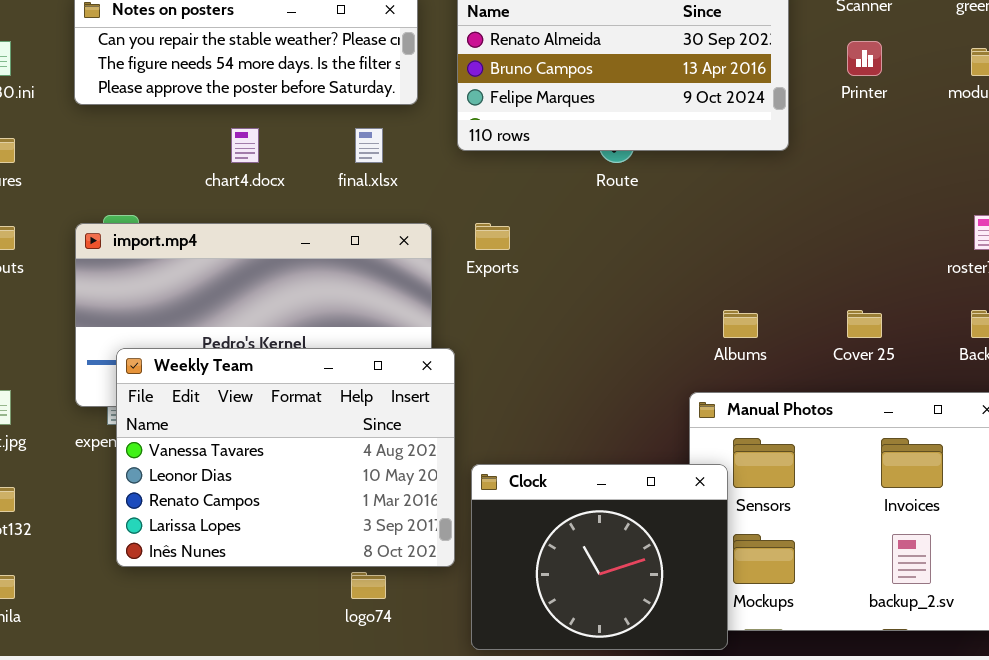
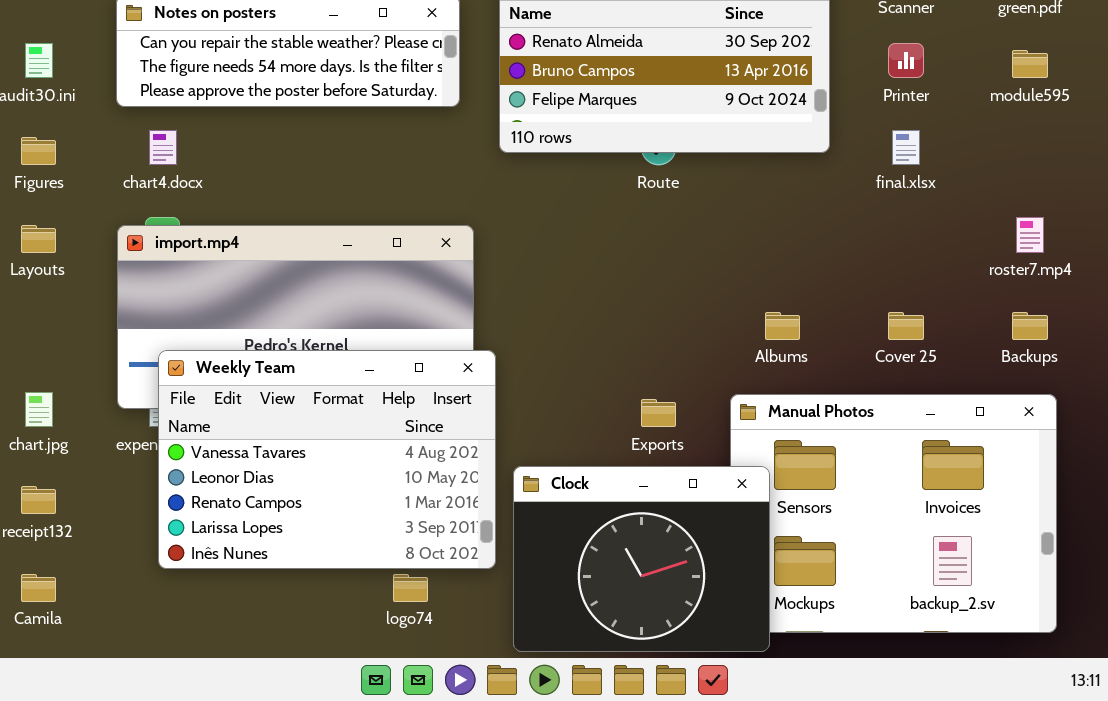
chart4.docx: [231,128,259,163] -> [149,130,177,165], moved
final.xlsx: [355,128,383,163] -> [892,130,920,165], moved
Exports: [475,223,510,250] -> [641,399,676,427], moved

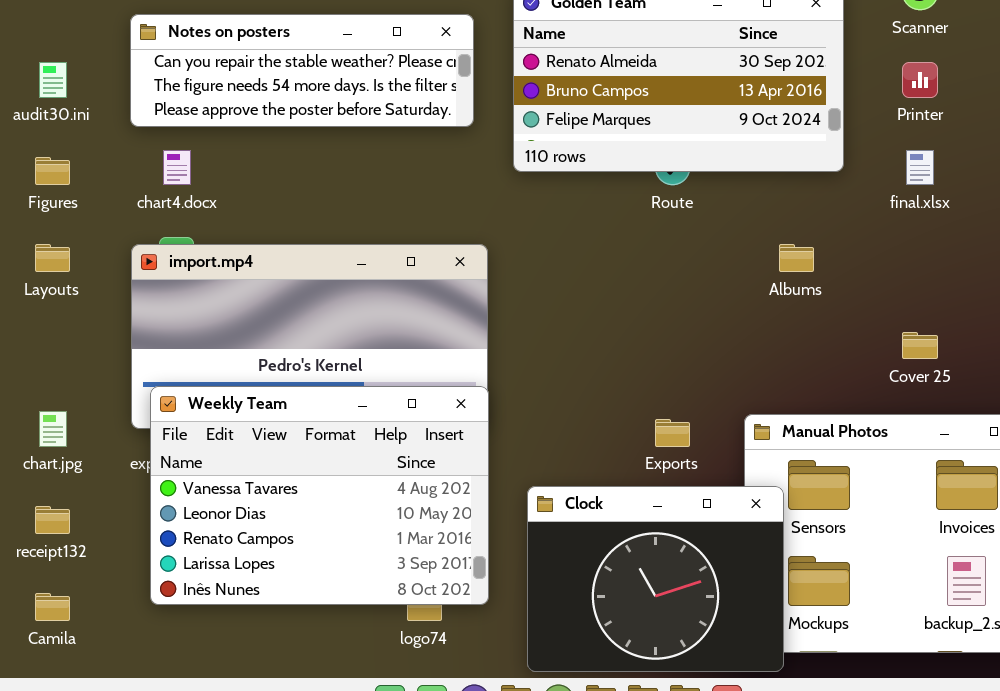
Albums: [765,312,800,340] -> [779,244,814,272], moved
Weekly Team: [158,350,496,569] -> [150,386,489,605], moved

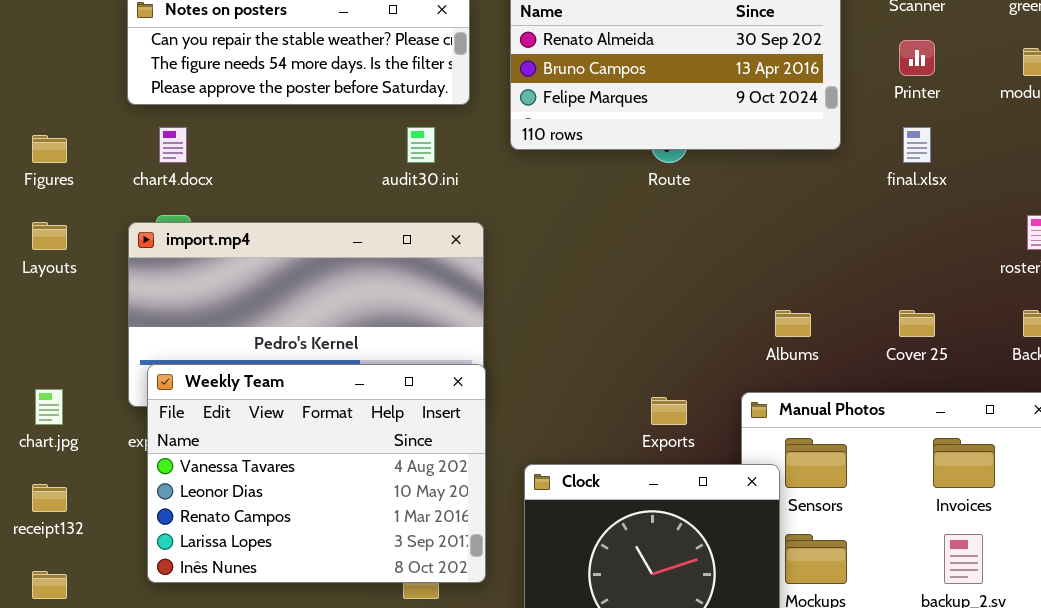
audit30.ini: [39,62,67,98] -> [407,127,435,163], moved
Albums: [779,244,814,272] -> [775,310,811,337], moved

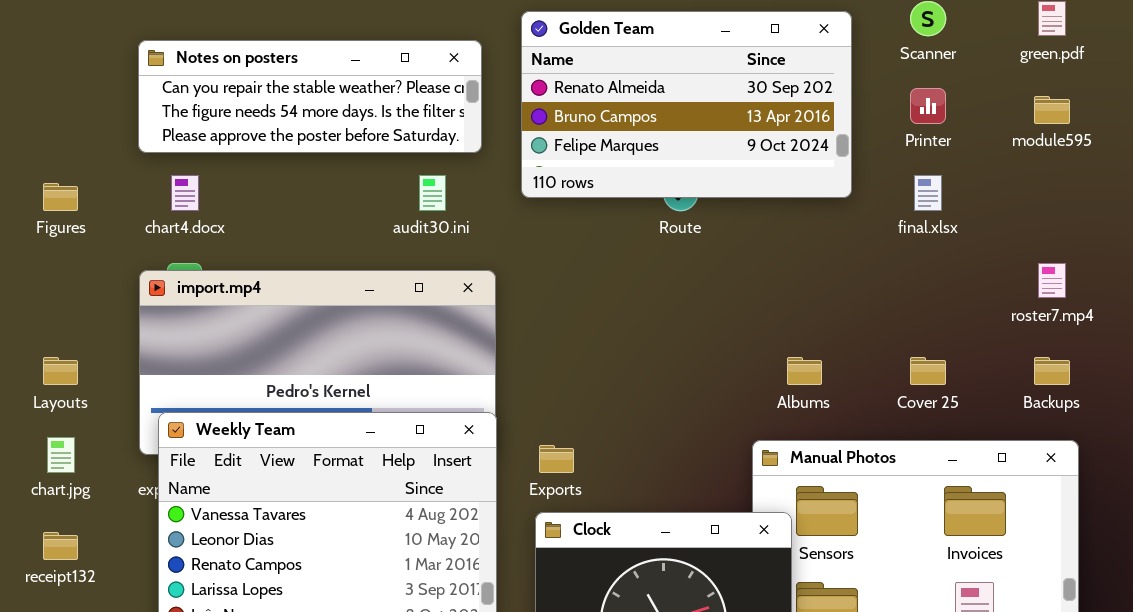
Layouts: [32,222,67,250] -> [43,357,78,385], moved
Exports: [651,397,687,425] -> [539,445,574,473], moved

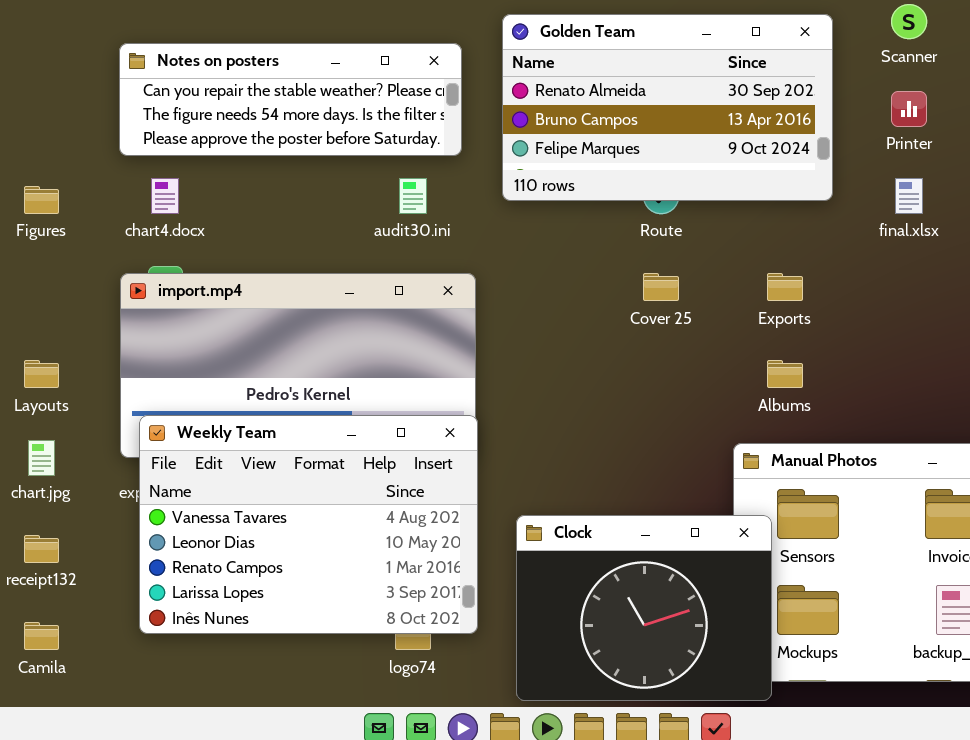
Cover 25: [910,357,946,385] -> [643,273,679,301], moved
Exports: [539,445,574,473] -> [767,273,803,301], moved

